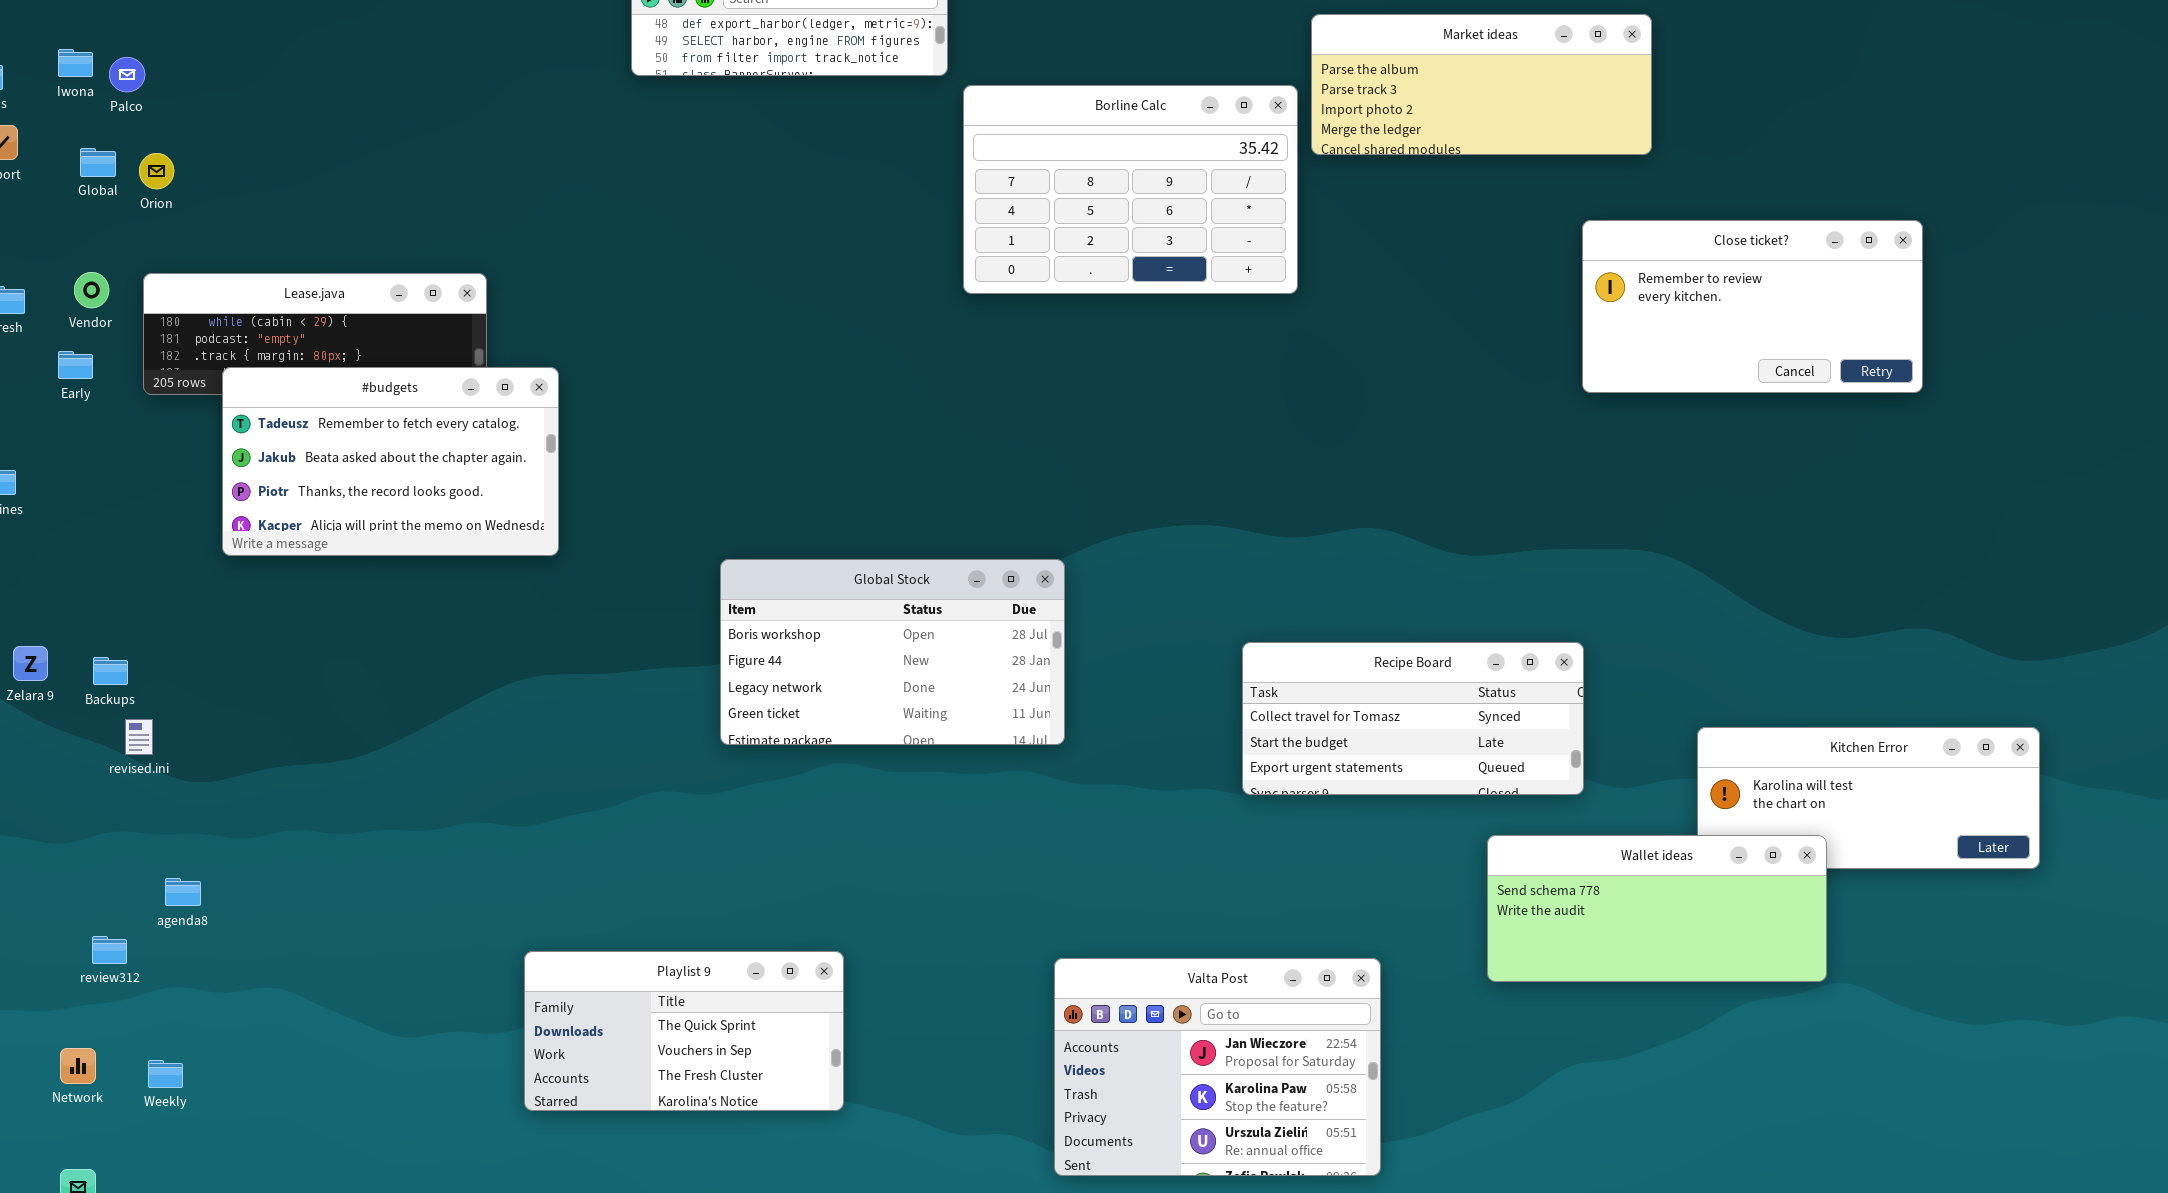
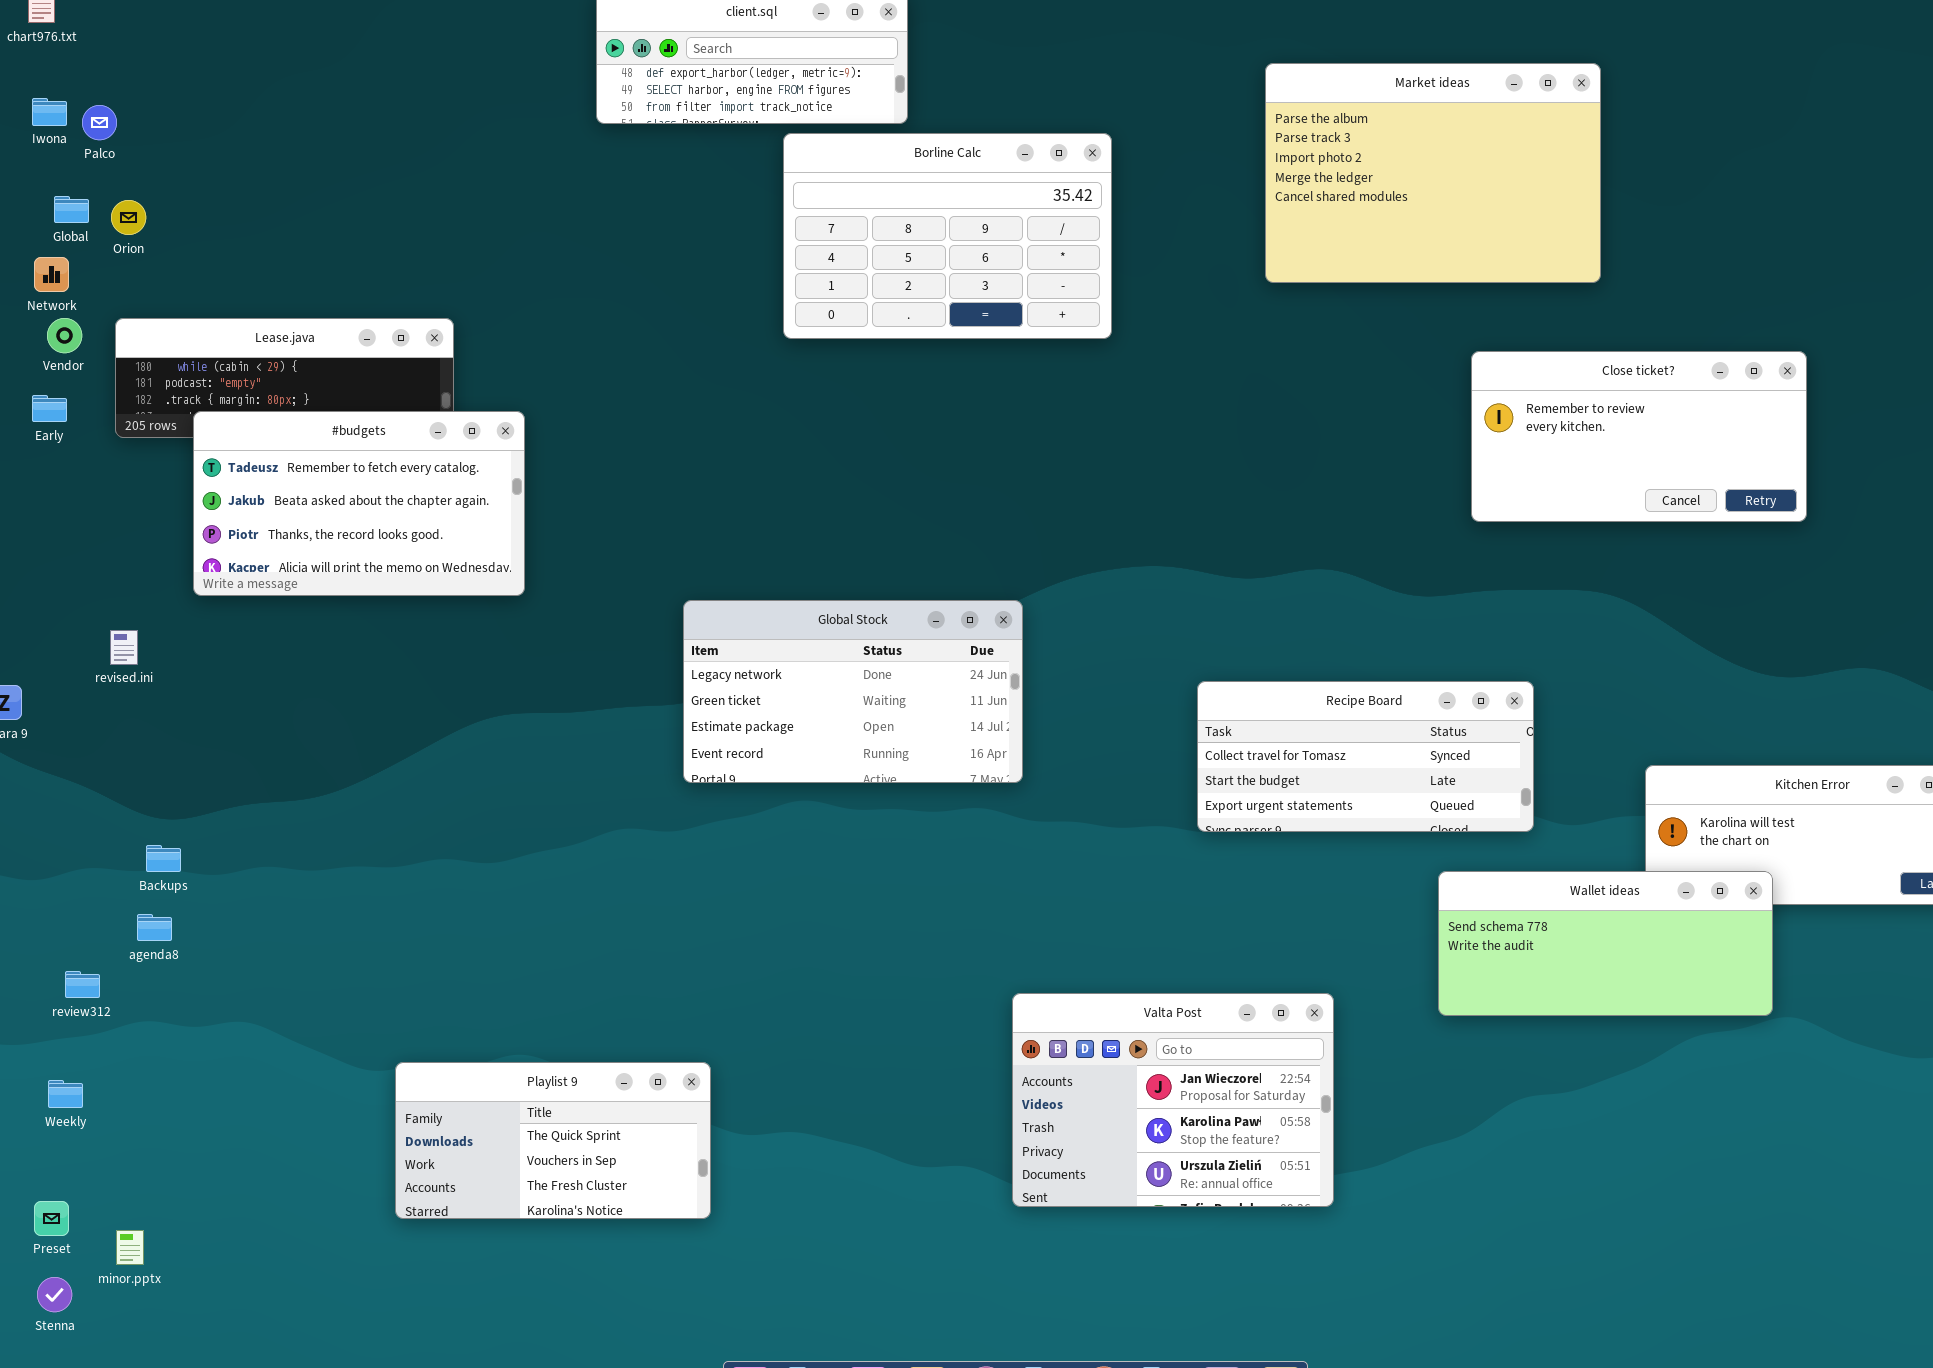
Market ideas: [1311,14,1652,155] -> [1265,63,1601,283], resized
Borline Calc: [963,85,1298,294] -> [783,133,1112,339], moved
Close ticket?: [1582,220,1923,393] -> [1471,351,1807,522], moved
Global Stock: [720,559,1065,745] -> [683,600,1023,783], scrolled down 2 rows
Backups: [93,657,128,685] -> [146,845,181,872], moved
revised.ini: [125,719,153,755] -> [110,630,138,665], moved
Playlist 9: [524,951,844,1111] -> [395,1062,711,1219], moved
Network: [60,1048,96,1084] -> [34,257,69,292], moved
Weekly: [148,1060,183,1088] -> [48,1080,83,1108], moved

